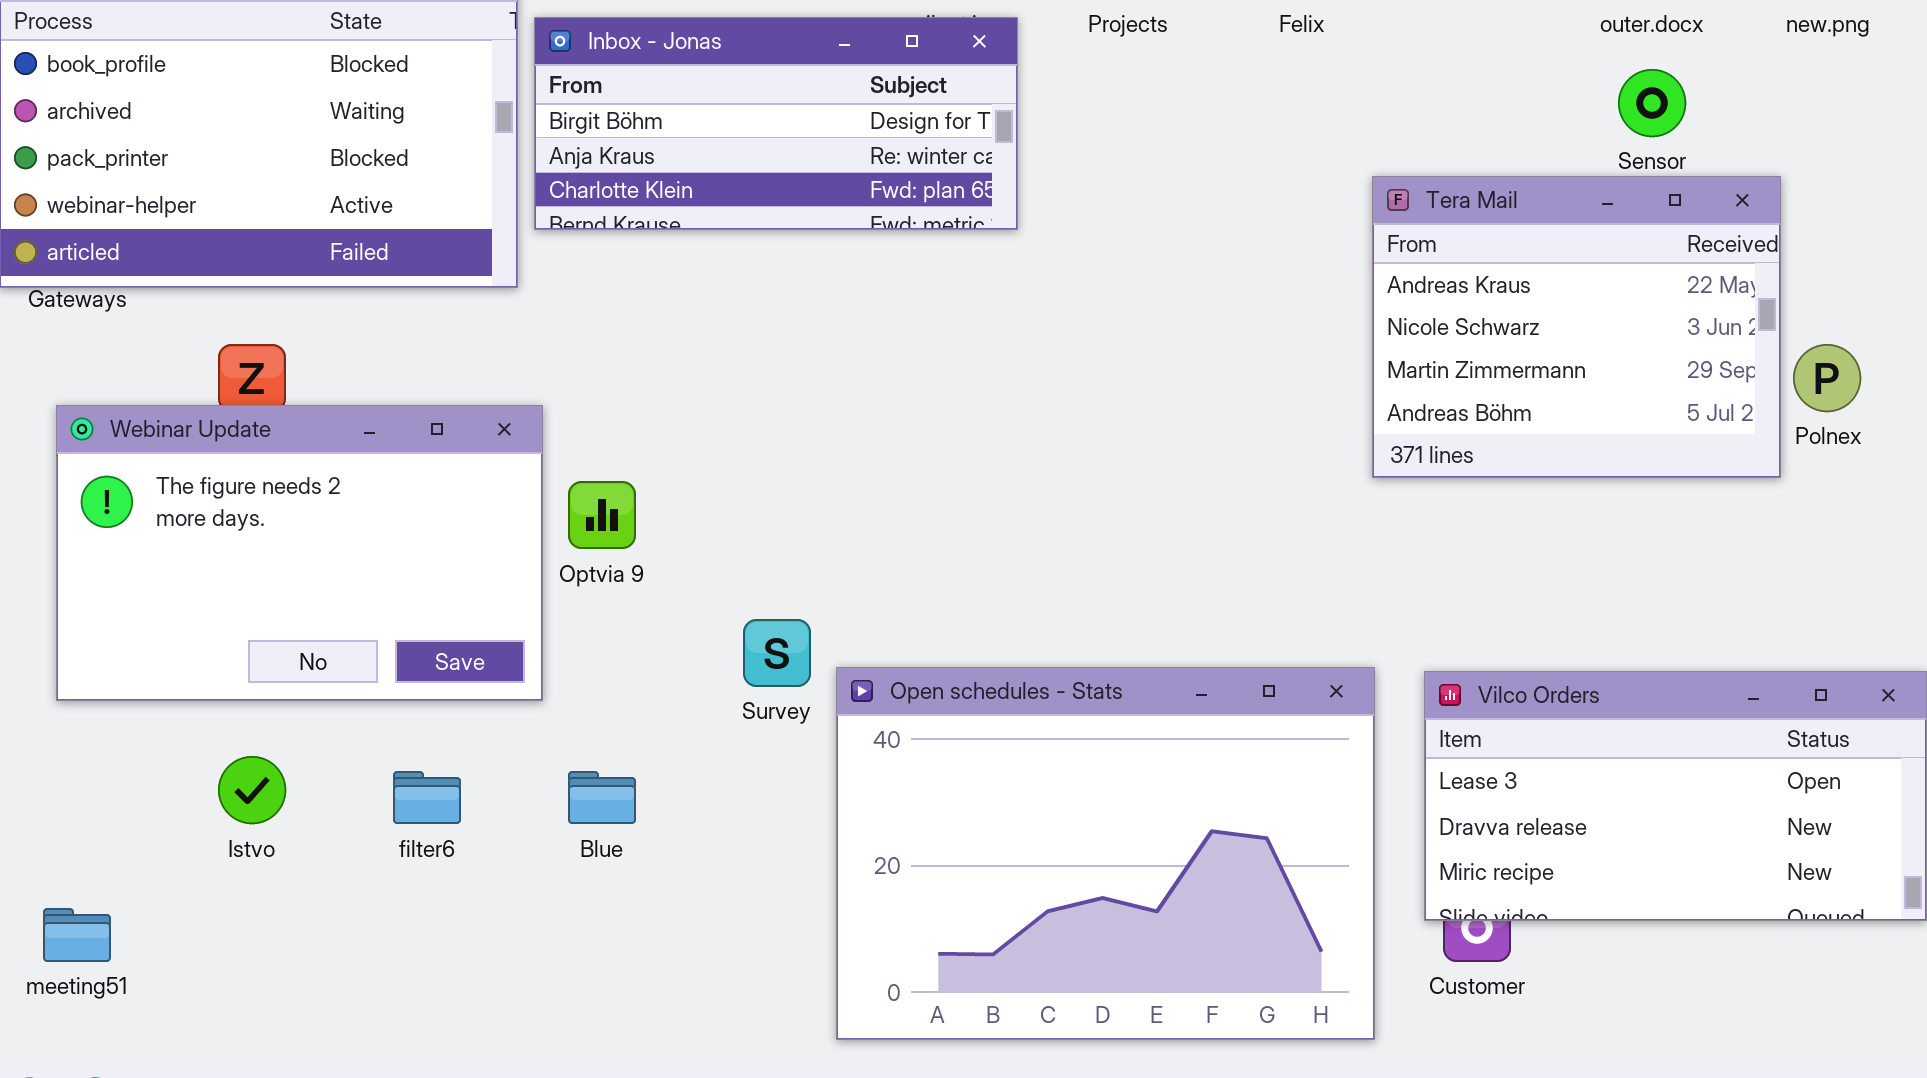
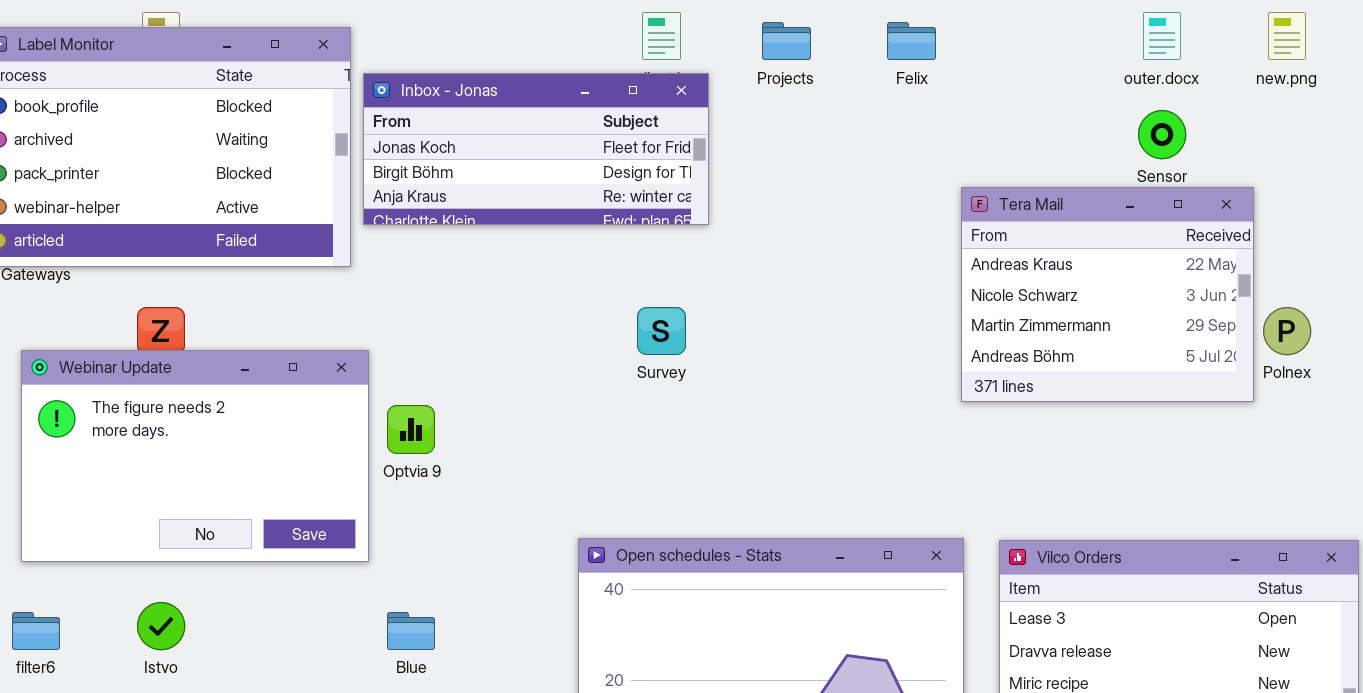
Inbox - Jonas: [534,17,1018,230] -> [363,73,709,225], scrolled up 1 row
Survey: [743,619,811,687] -> [637,307,686,355], moved
filter6: [393,771,461,824] -> [12,612,60,650], moved

